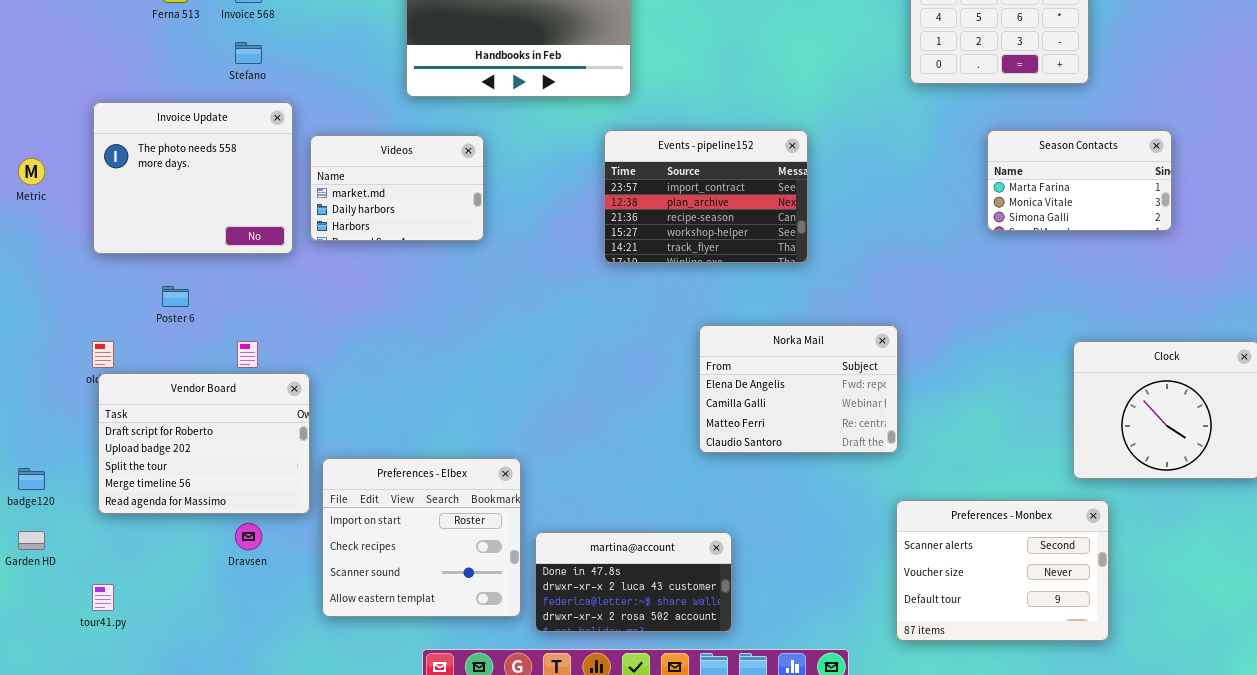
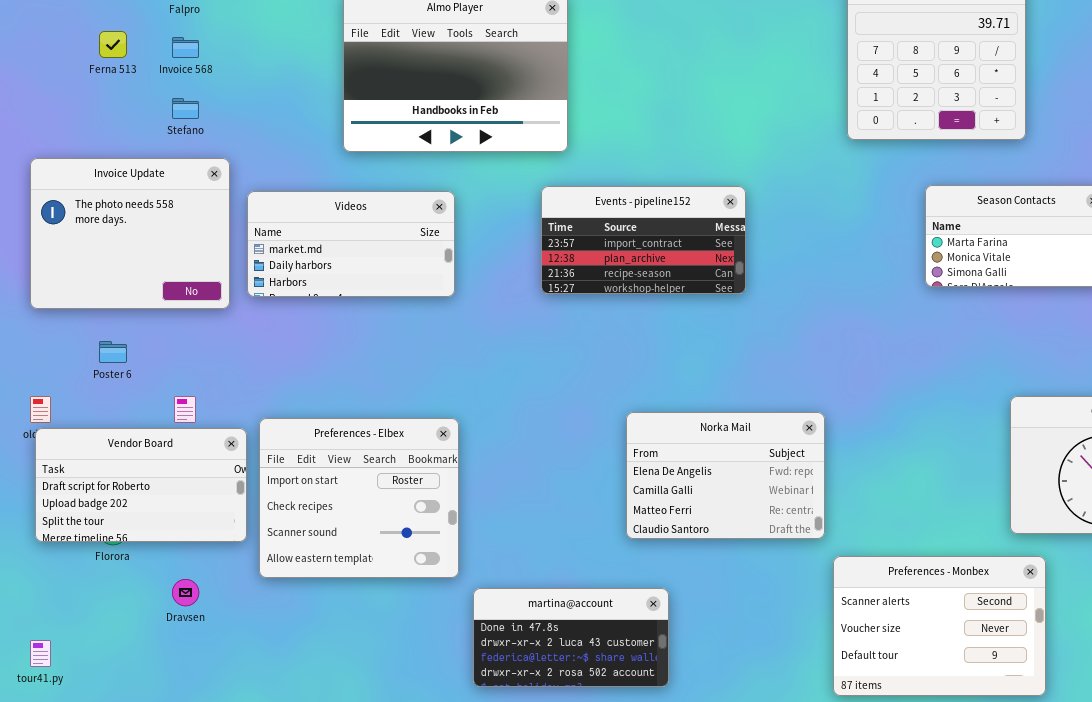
Events - pipeline152: [604,130,808,263] -> [541,186,746,294], resized
Videos: [310,135,484,241] -> [247,191,455,297], resized
Norka Mail: [699,325,898,453] -> [626,412,825,539], moved
Vendor Board: [98,373,310,514] -> [35,428,247,542], resized
Preferences - Elbex: [322,458,521,617] -> [259,418,459,578], moved

